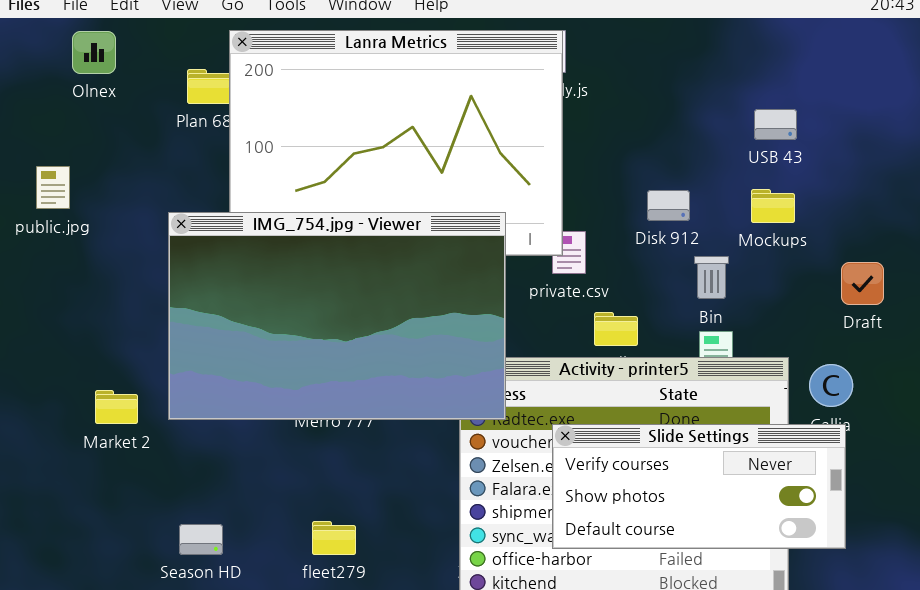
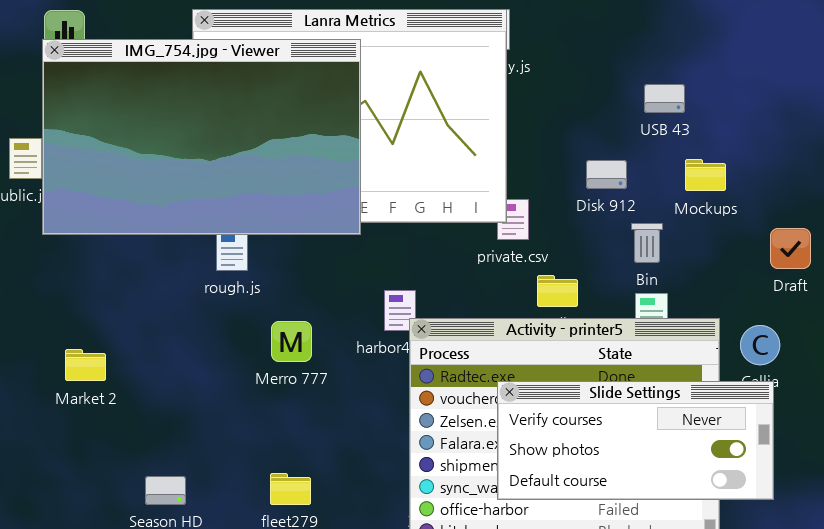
USB 43: [754,109,797,140] -> [644,84,685,113], moved
IMG_754.jpg - Viewer: [168,212,506,420] -> [42,39,361,235], moved

